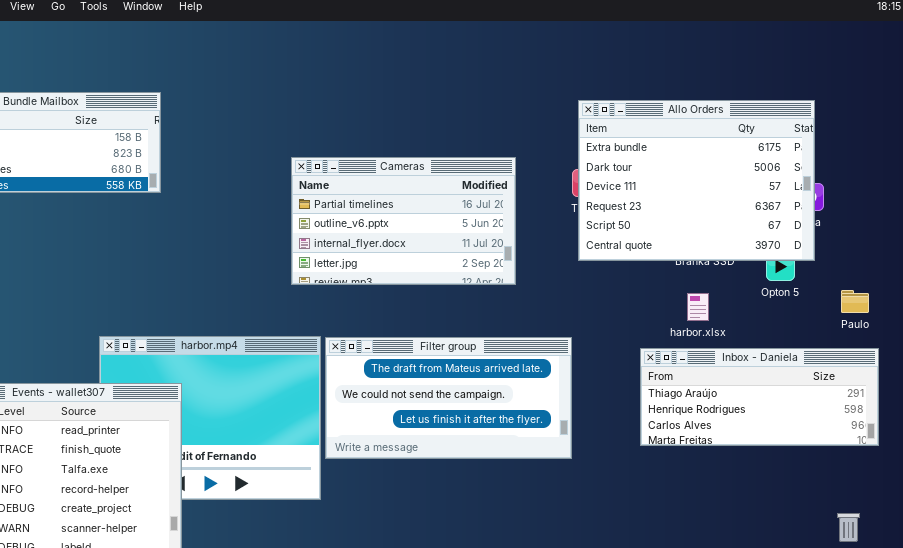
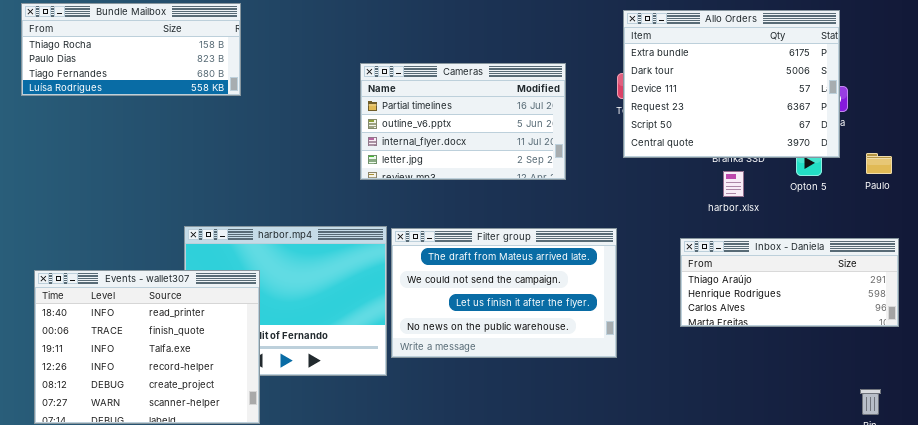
Paulo: [841,290,869,313] -> [866,153,892,174], moved
harbor.xlsx: [687,293,709,321] -> [723,171,744,197], moved
Filter group: [325,337,572,459] -> [391,228,617,358], resized

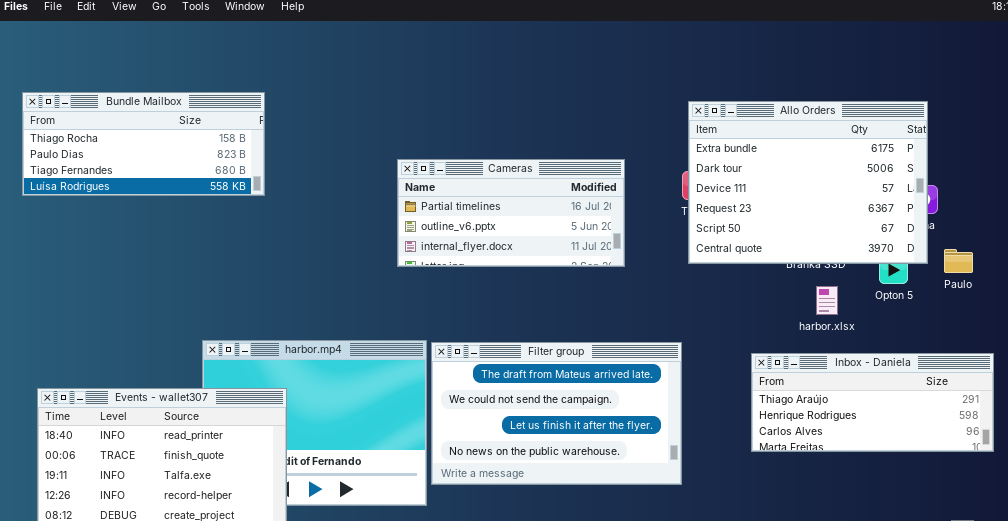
Cameras: [360,63,566,180] -> [397,159,625,267], resized
Paulo: [866,153,892,174] -> [944,249,973,273], moved
harbor.xlsx: [723,171,744,197] -> [816,286,838,315], moved

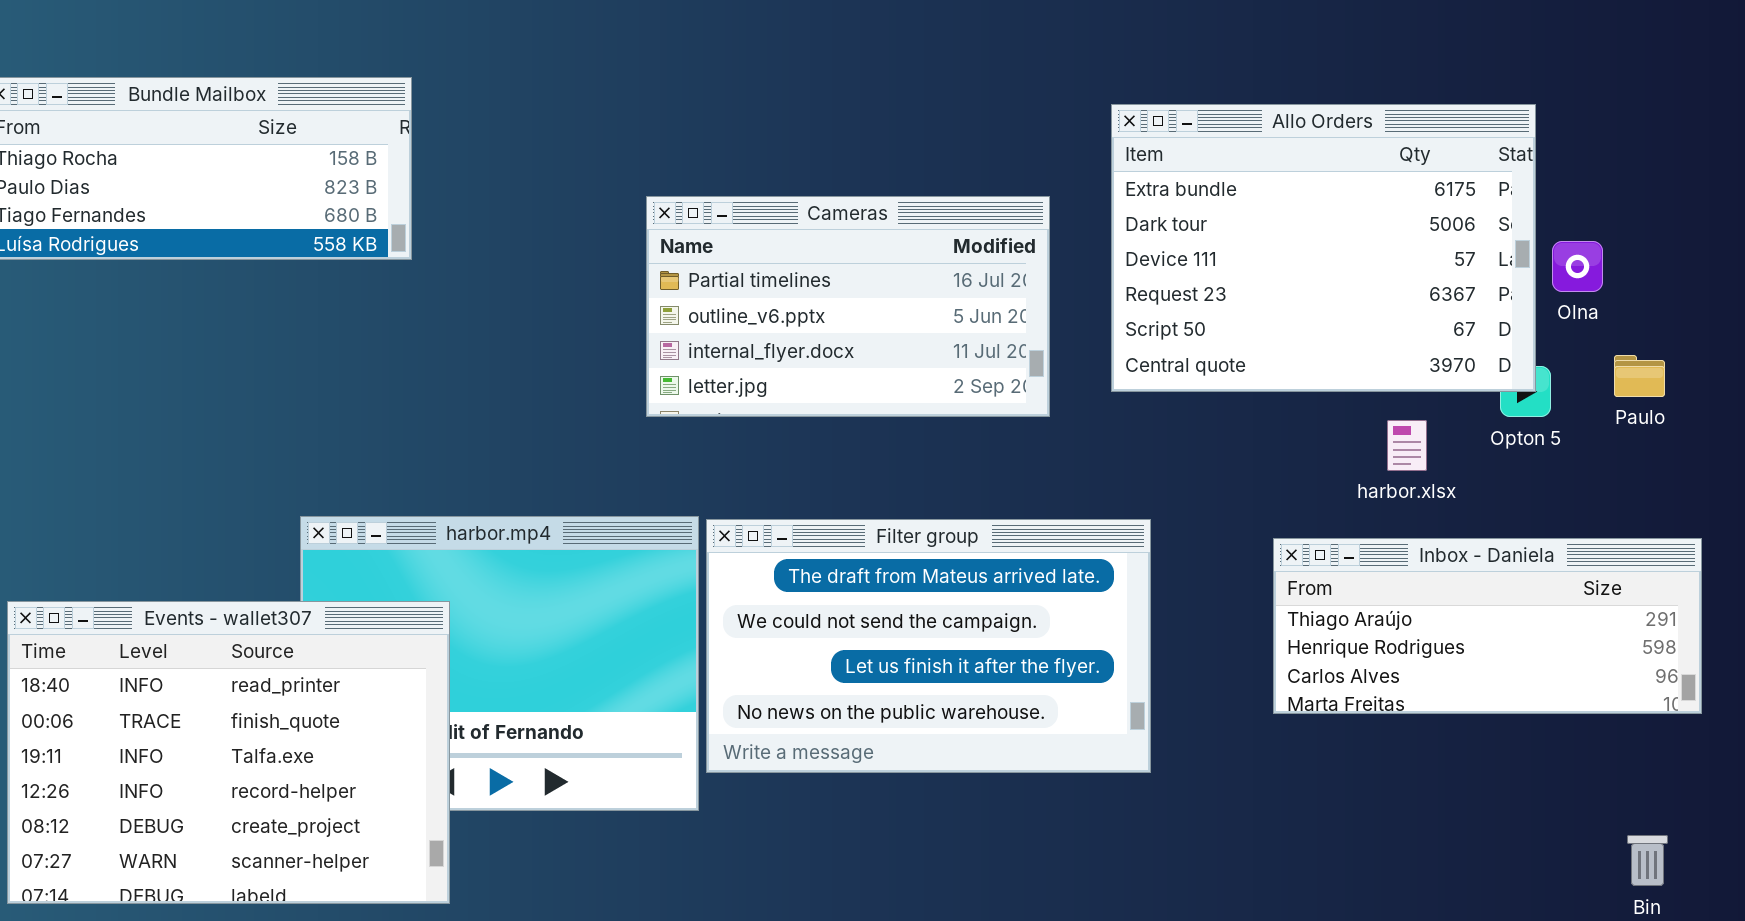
Allo Orders: [688,101,928,264] -> [1111,104,1536,392], moved
Cameras: [397,159,625,267] -> [646,196,1050,417], resized

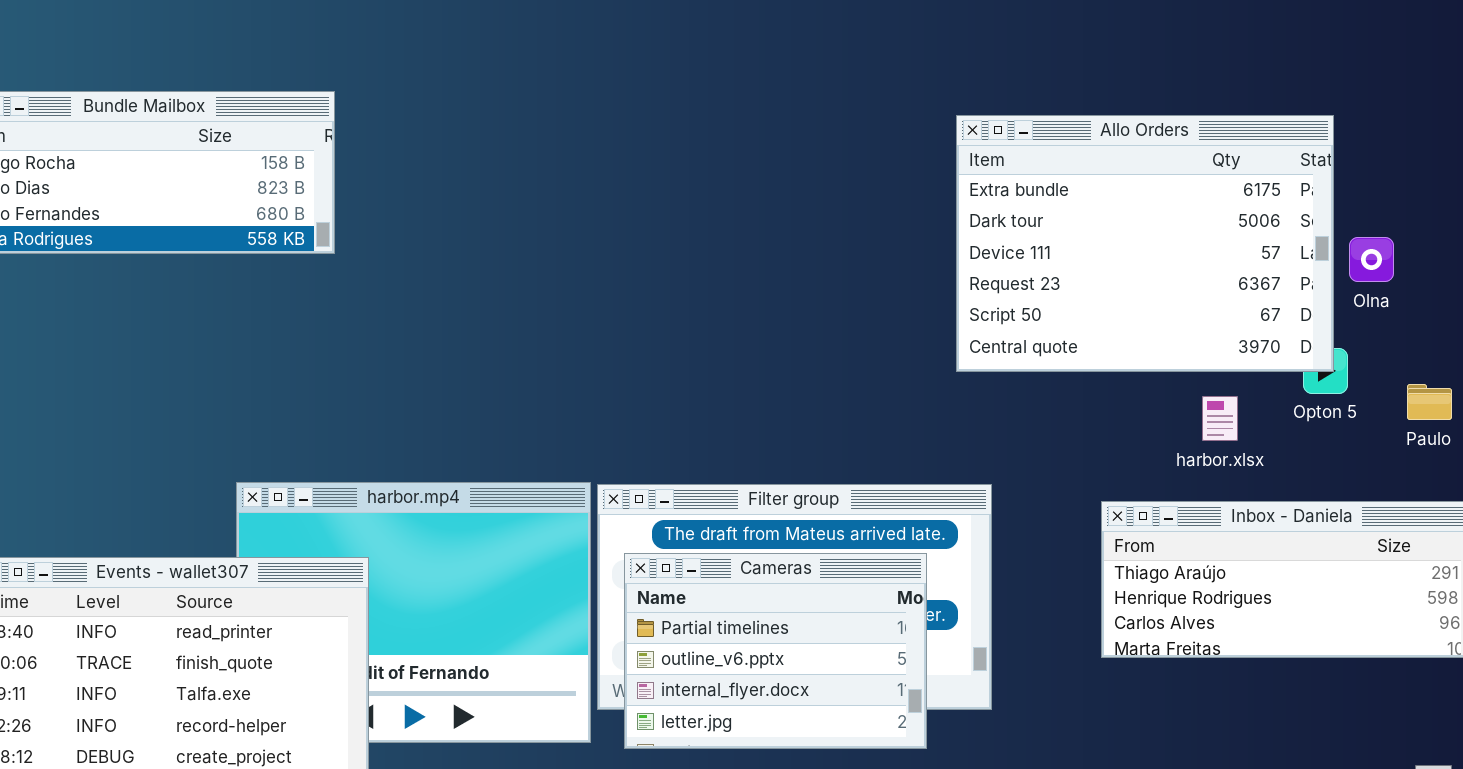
Cameras: [646,196,1050,417] -> [624,553,927,749], moved, resized
Paulo: [1614,355,1665,397] -> [1407,384,1452,420], moved

